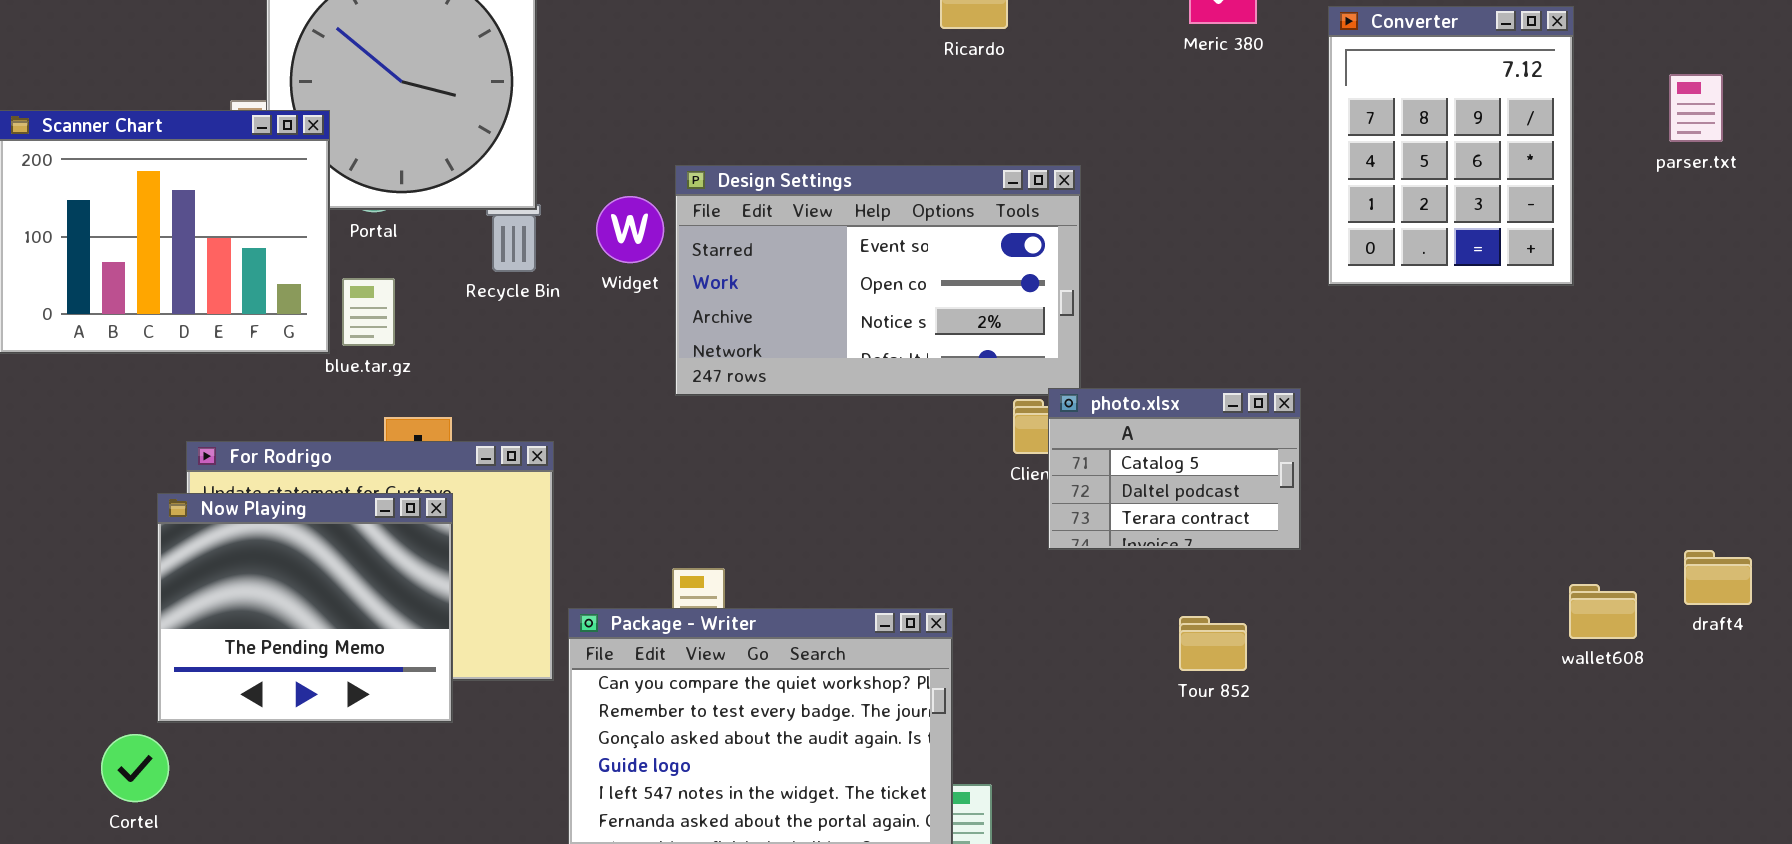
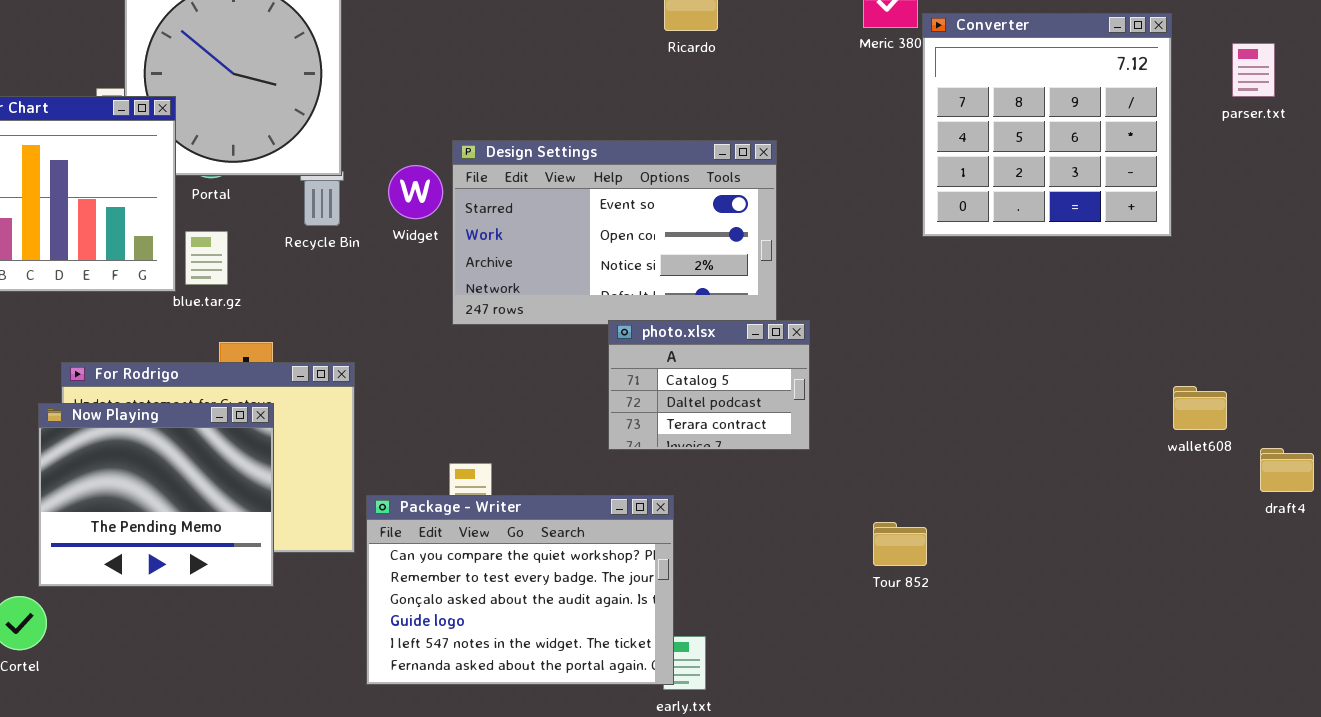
Converter: [1328,6,1574,286] -> [922,13,1172,237], resized
parser.txt: [1669,74,1723,142] -> [1232,43,1275,97], moved
photo.xlsx: [1048,388,1301,550] -> [608,320,810,450], moved
wallet608: [1569,584,1637,639] -> [1173,386,1227,430], moved
Tour 852: [1179,616,1247,671] -> [873,522,927,566], moved

